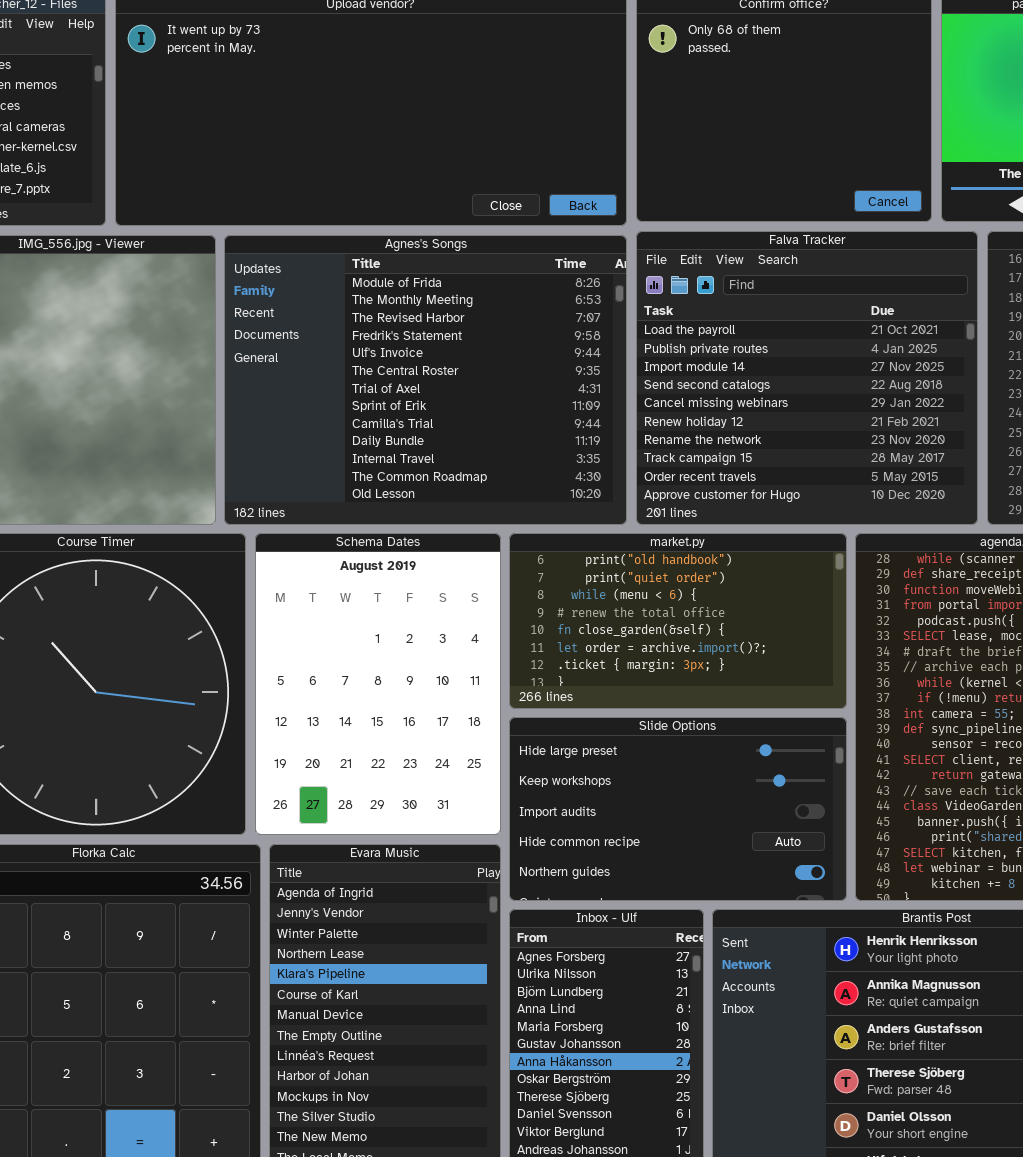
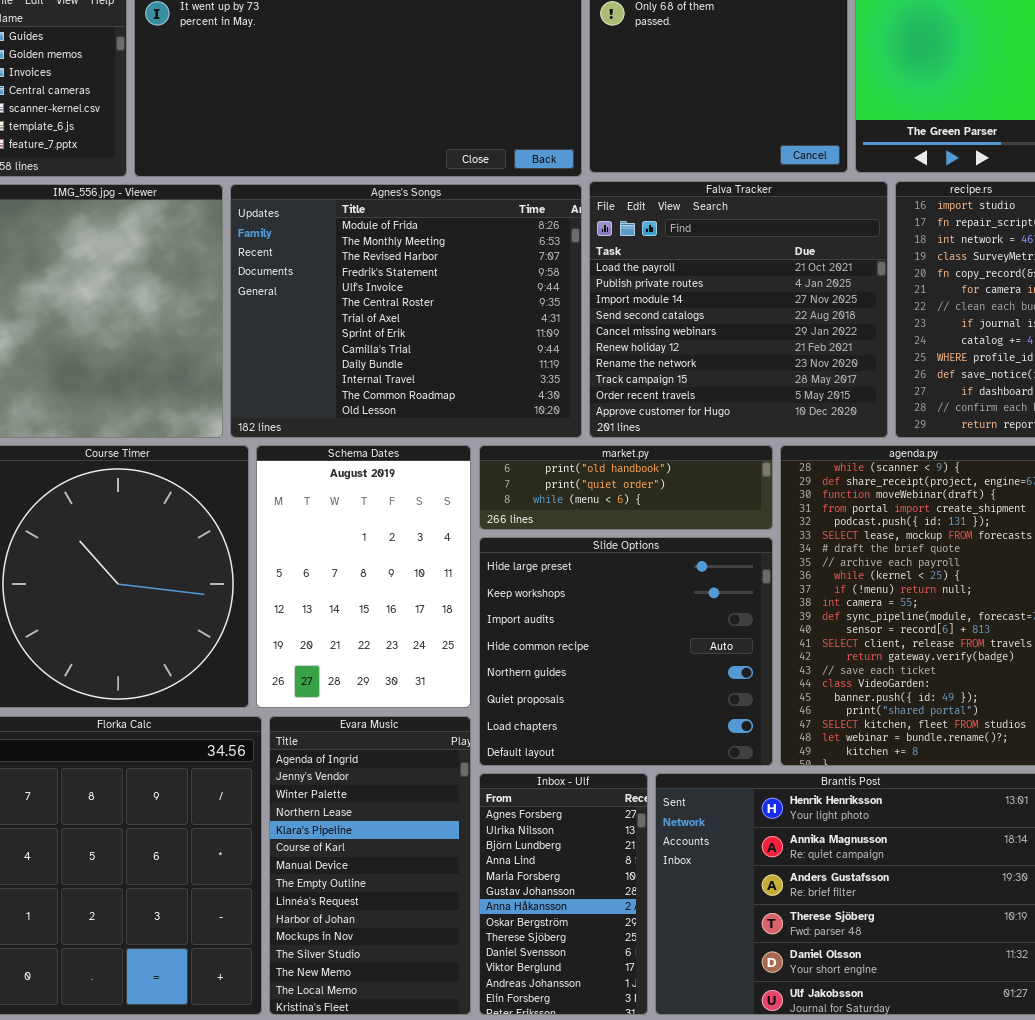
market.py: [509,533,847,709] -> [479,445,773,530], resized
Slide Options: [509,717,847,901] -> [479,537,773,766], resized

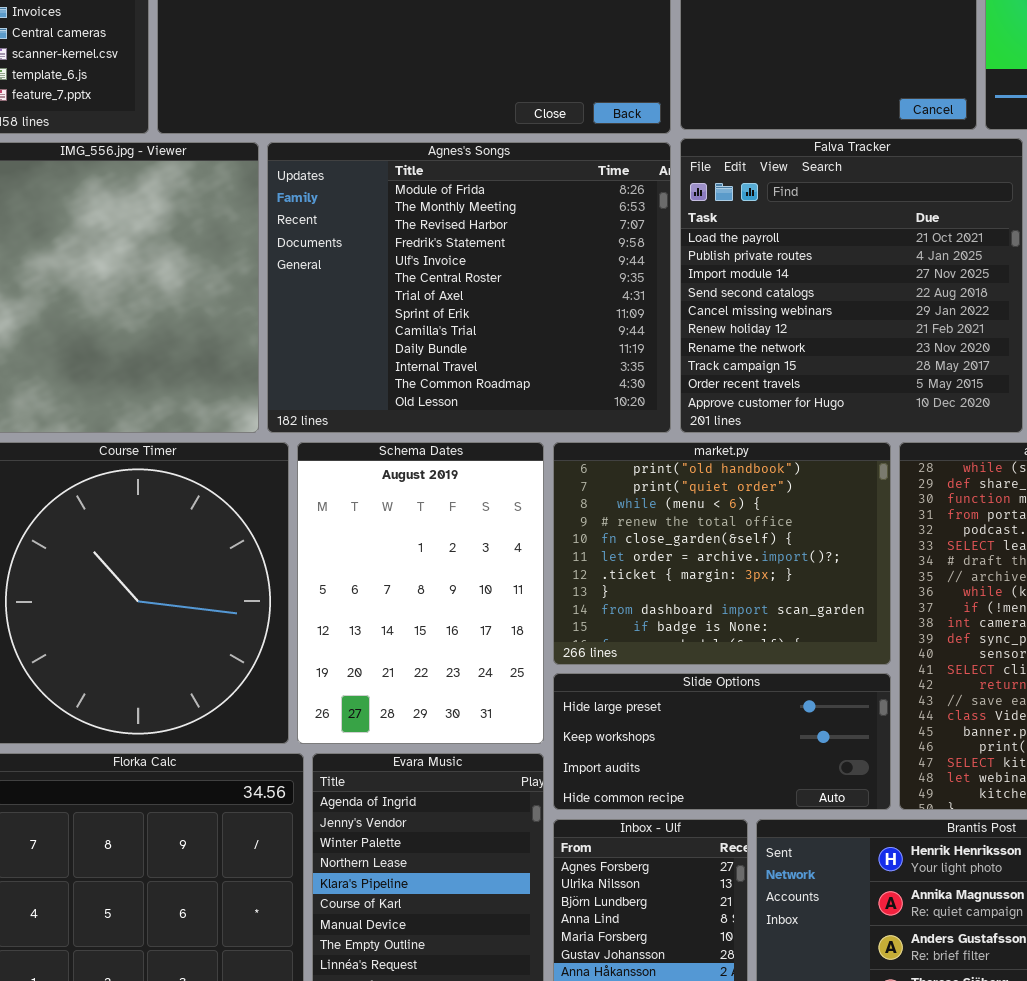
market.py: [479,445,773,530] -> [553,442,891,665], resized
Slide Options: [479,537,773,766] -> [553,673,891,810], resized

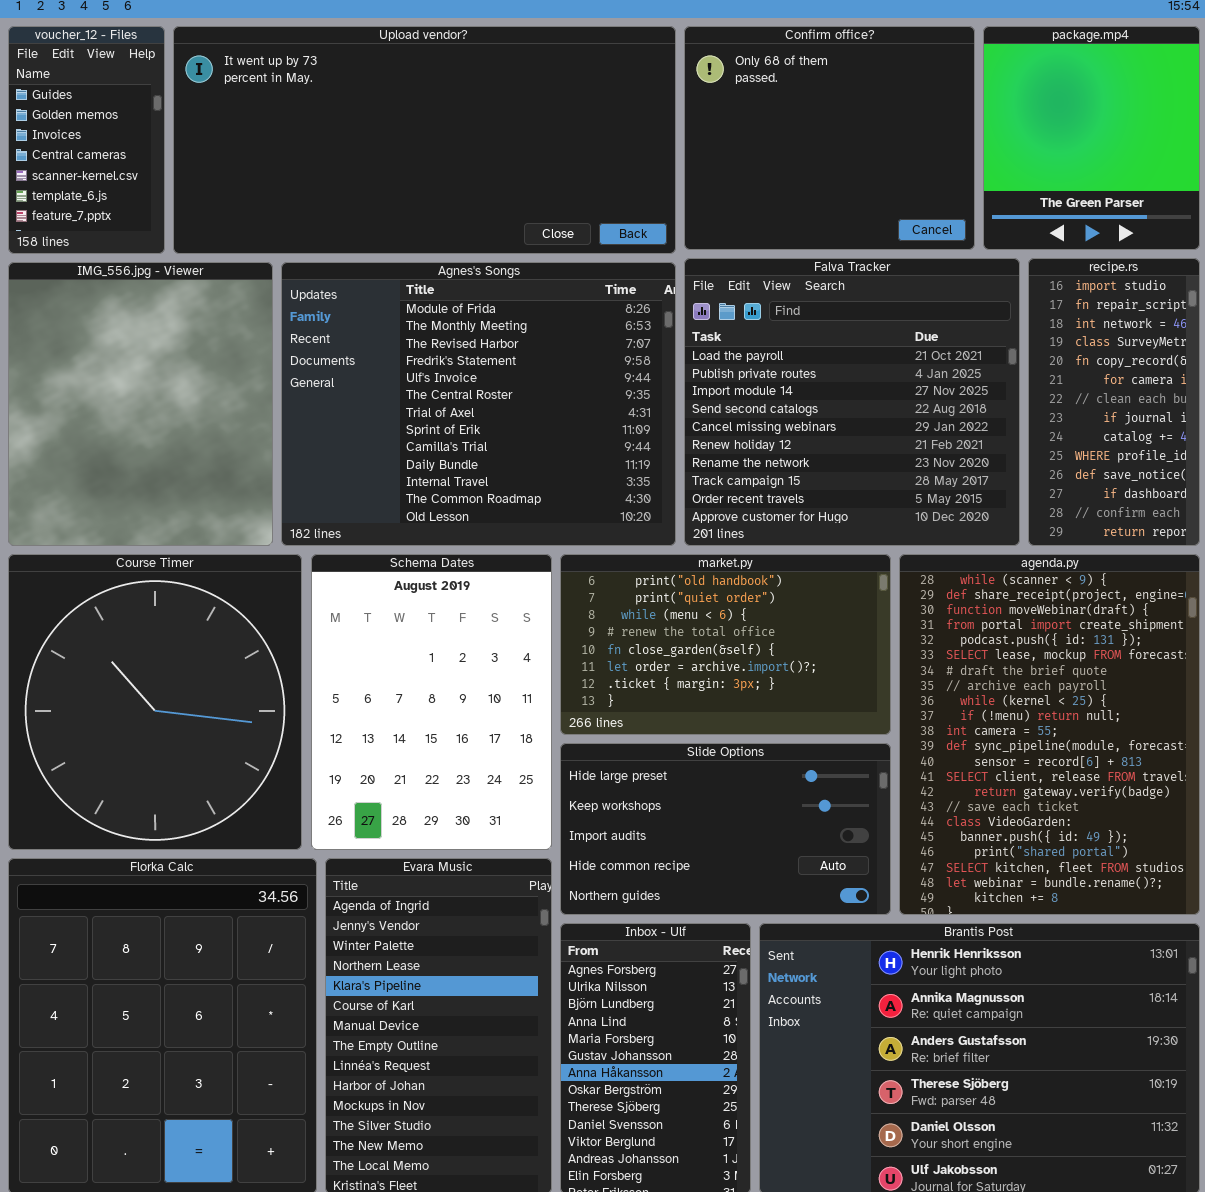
market.py: [553,442,891,665] -> [560,554,891,735], resized
Slide Options: [553,673,891,810] -> [560,743,891,915], resized

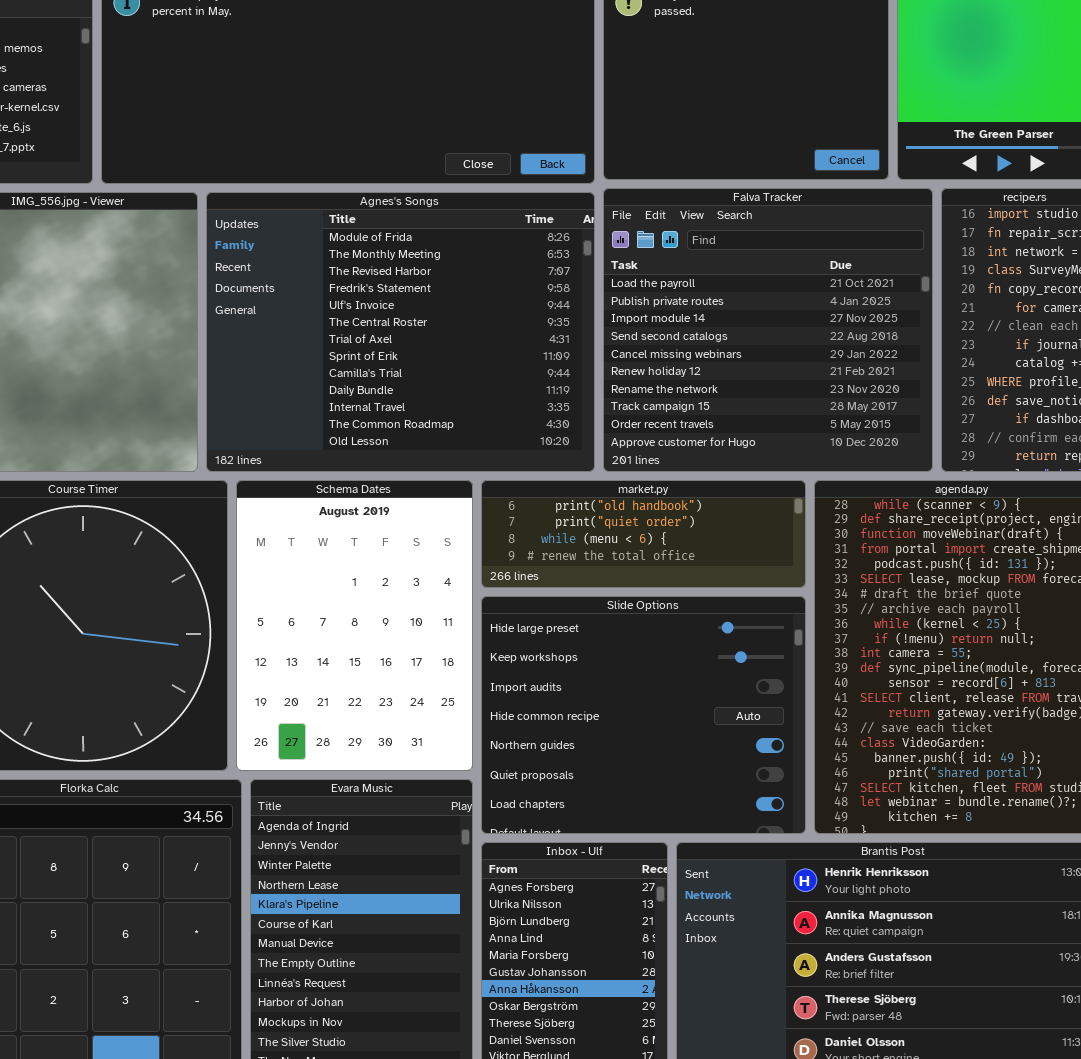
market.py: [560,554,891,735] -> [481,480,806,588], resized
Slide Options: [560,743,891,915] -> [481,596,806,834], resized

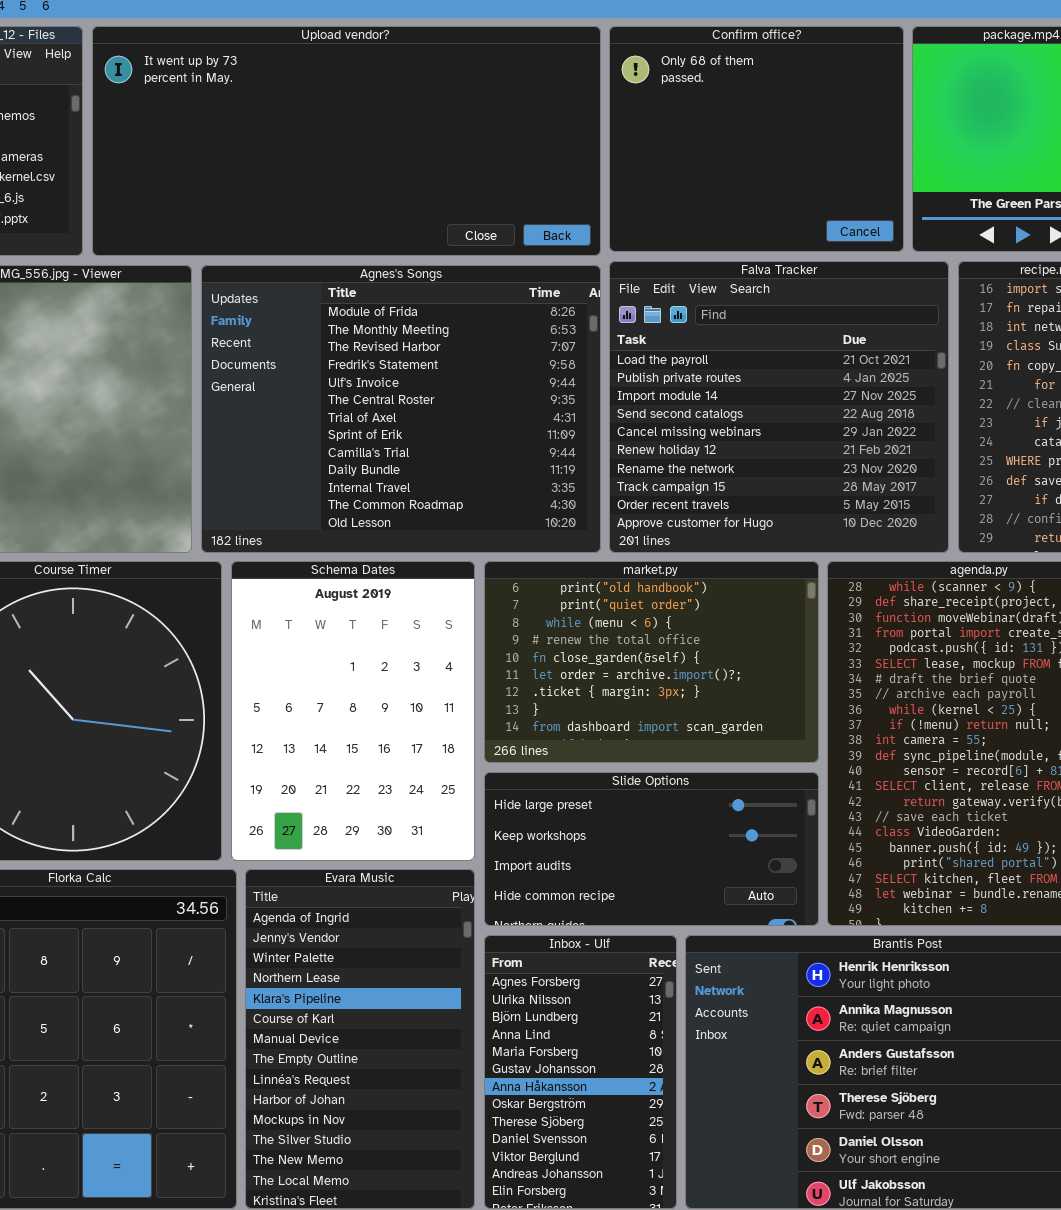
market.py: [481,480,806,588] -> [484,561,819,763], resized
Slide Options: [481,596,806,834] -> [484,772,819,926], resized

